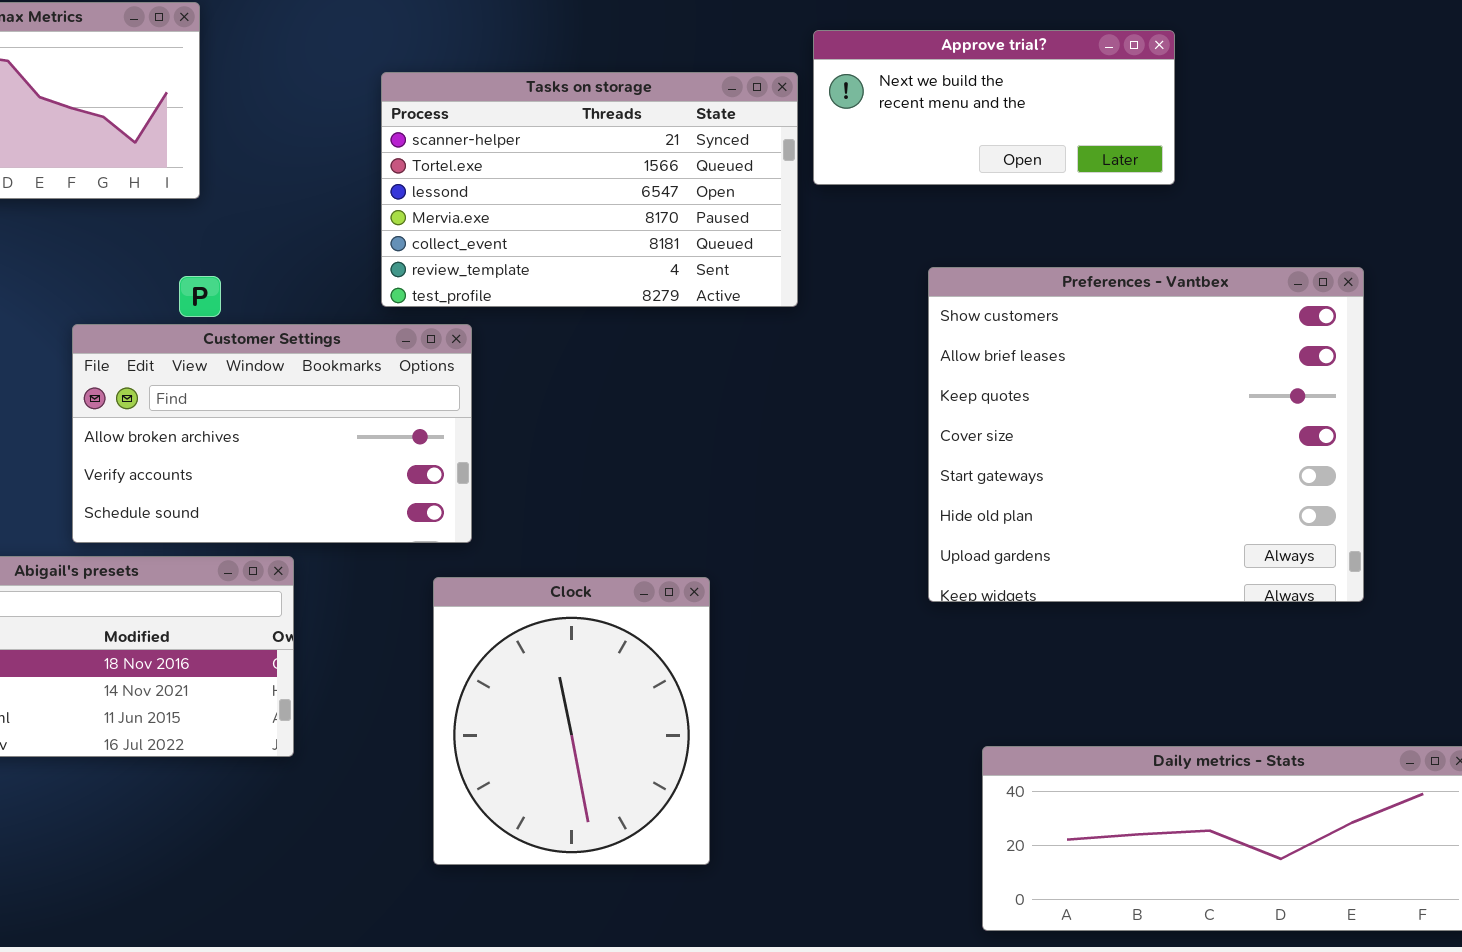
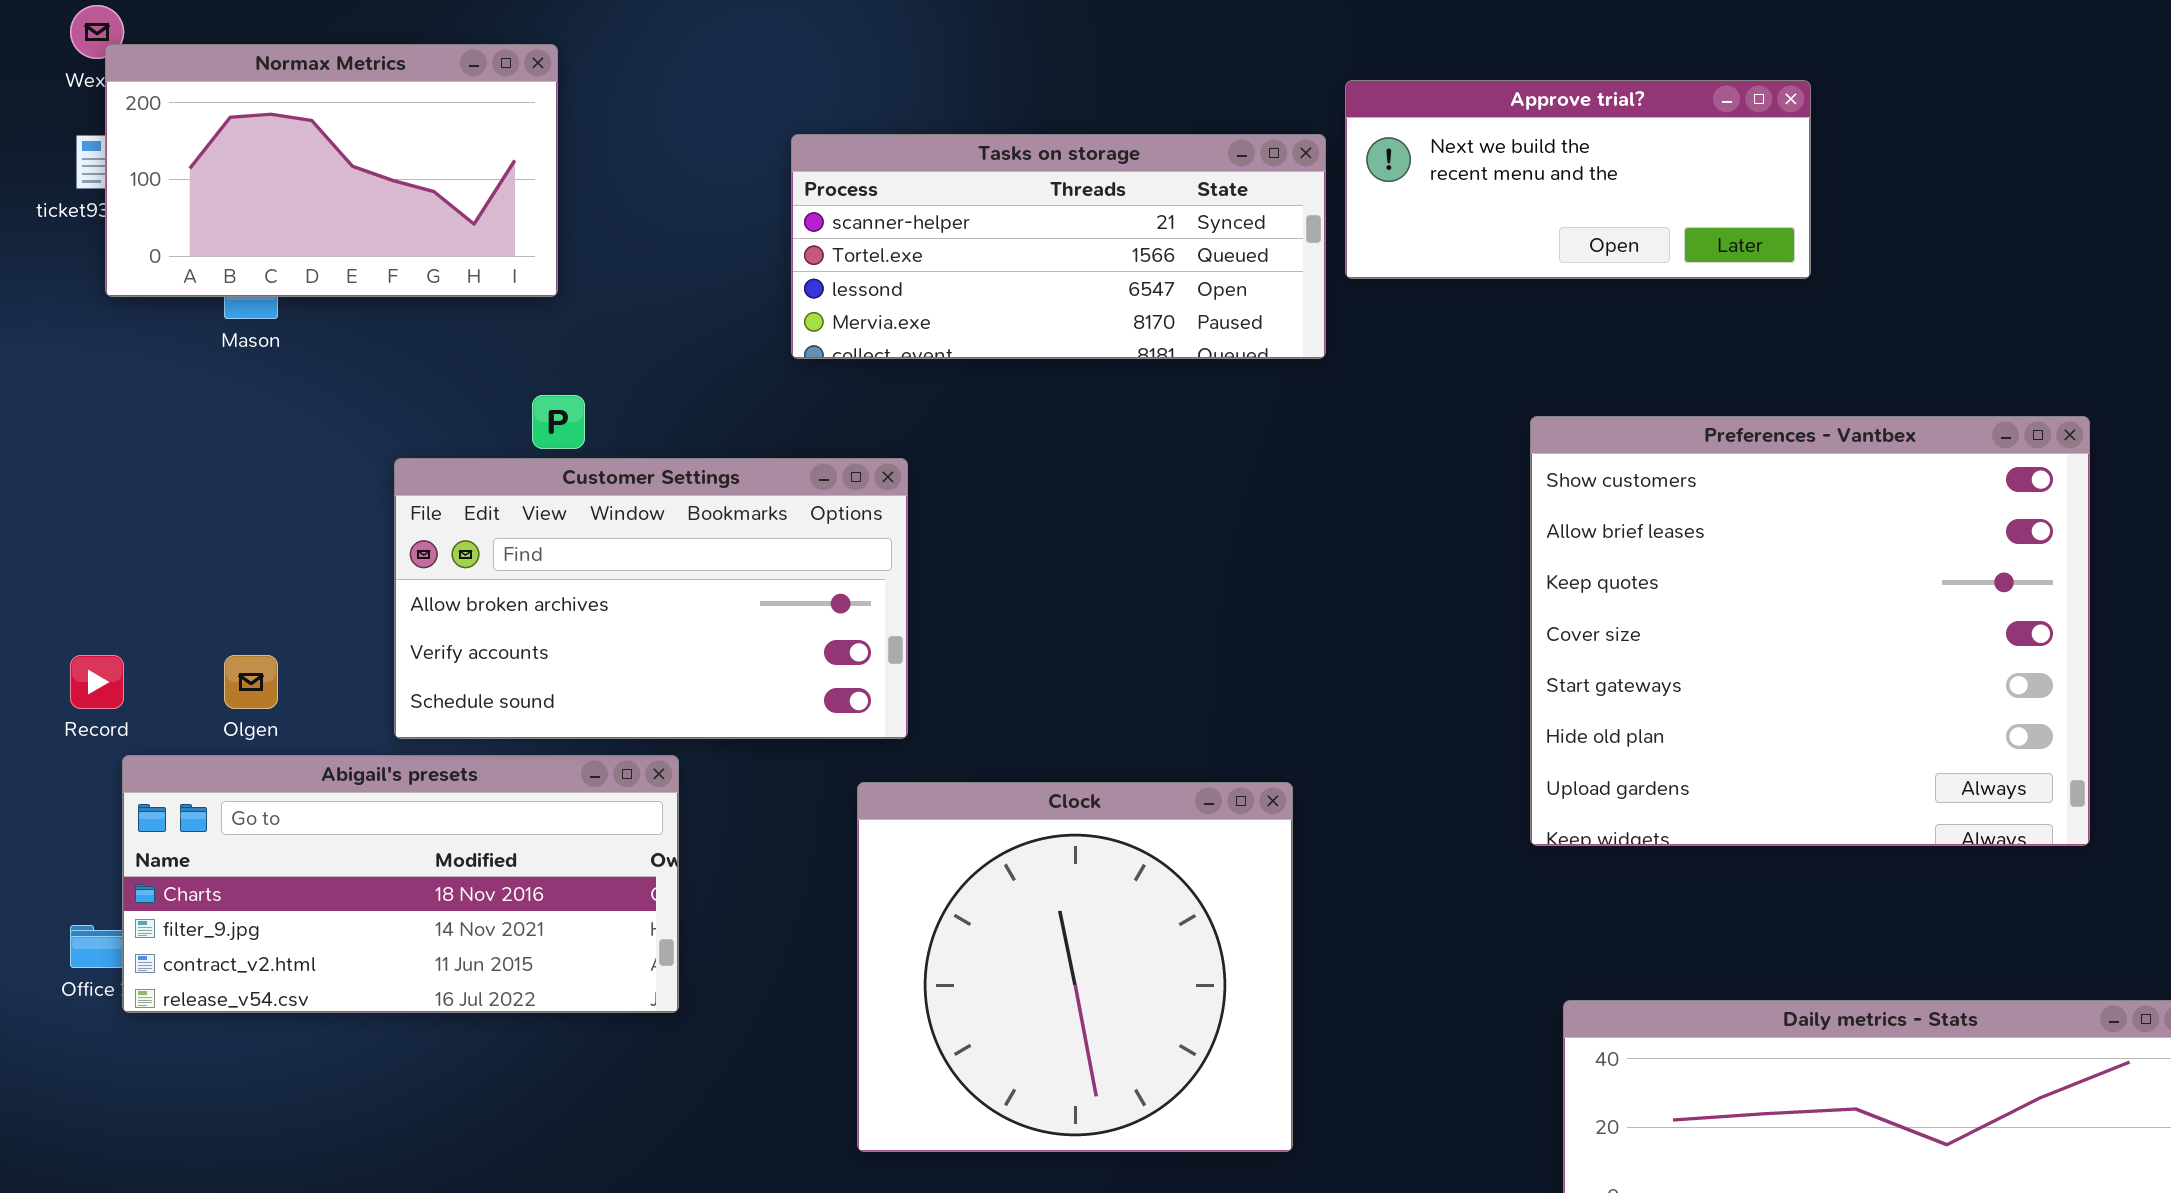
Tasks on storage: [381,72,798,307] -> [791,134,1326,359], resized
Preferences - Vantbex: [928,267,1364,602] -> [1530,416,2090,846], moved
Clock: [433,577,710,865] -> [857,782,1293,1152], resized

